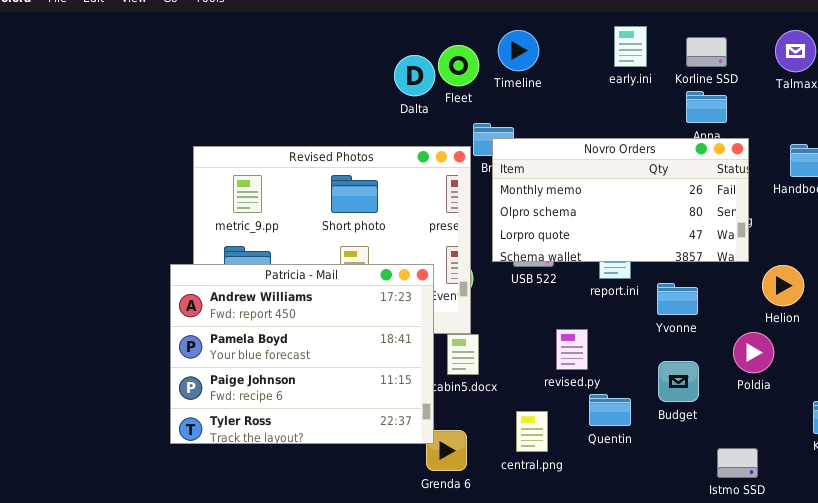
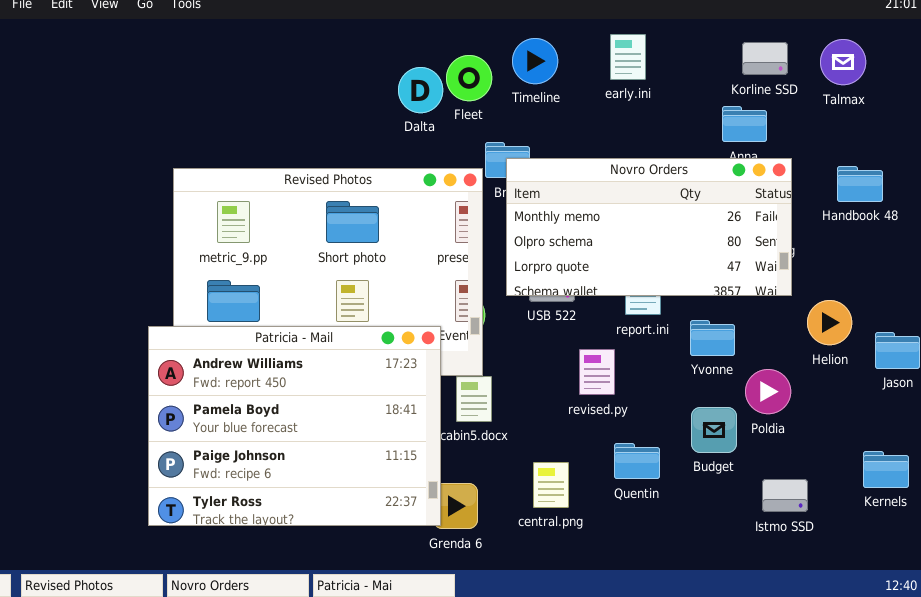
early.ini: [614,26,647,67] -> [610,34,646,80], moved
Korline SSD: [686,37,727,67] -> [742,42,788,75], moved
Patricia - Mail: [170,264,434,444] -> [148,326,441,526], moved
revised.py: [556,329,588,370] -> [579,349,615,395], moved
Poldia: [733,332,774,373] -> [745,369,791,414], moved
Istmo SSD: [717,448,758,478] -> [762,479,808,512], moved

